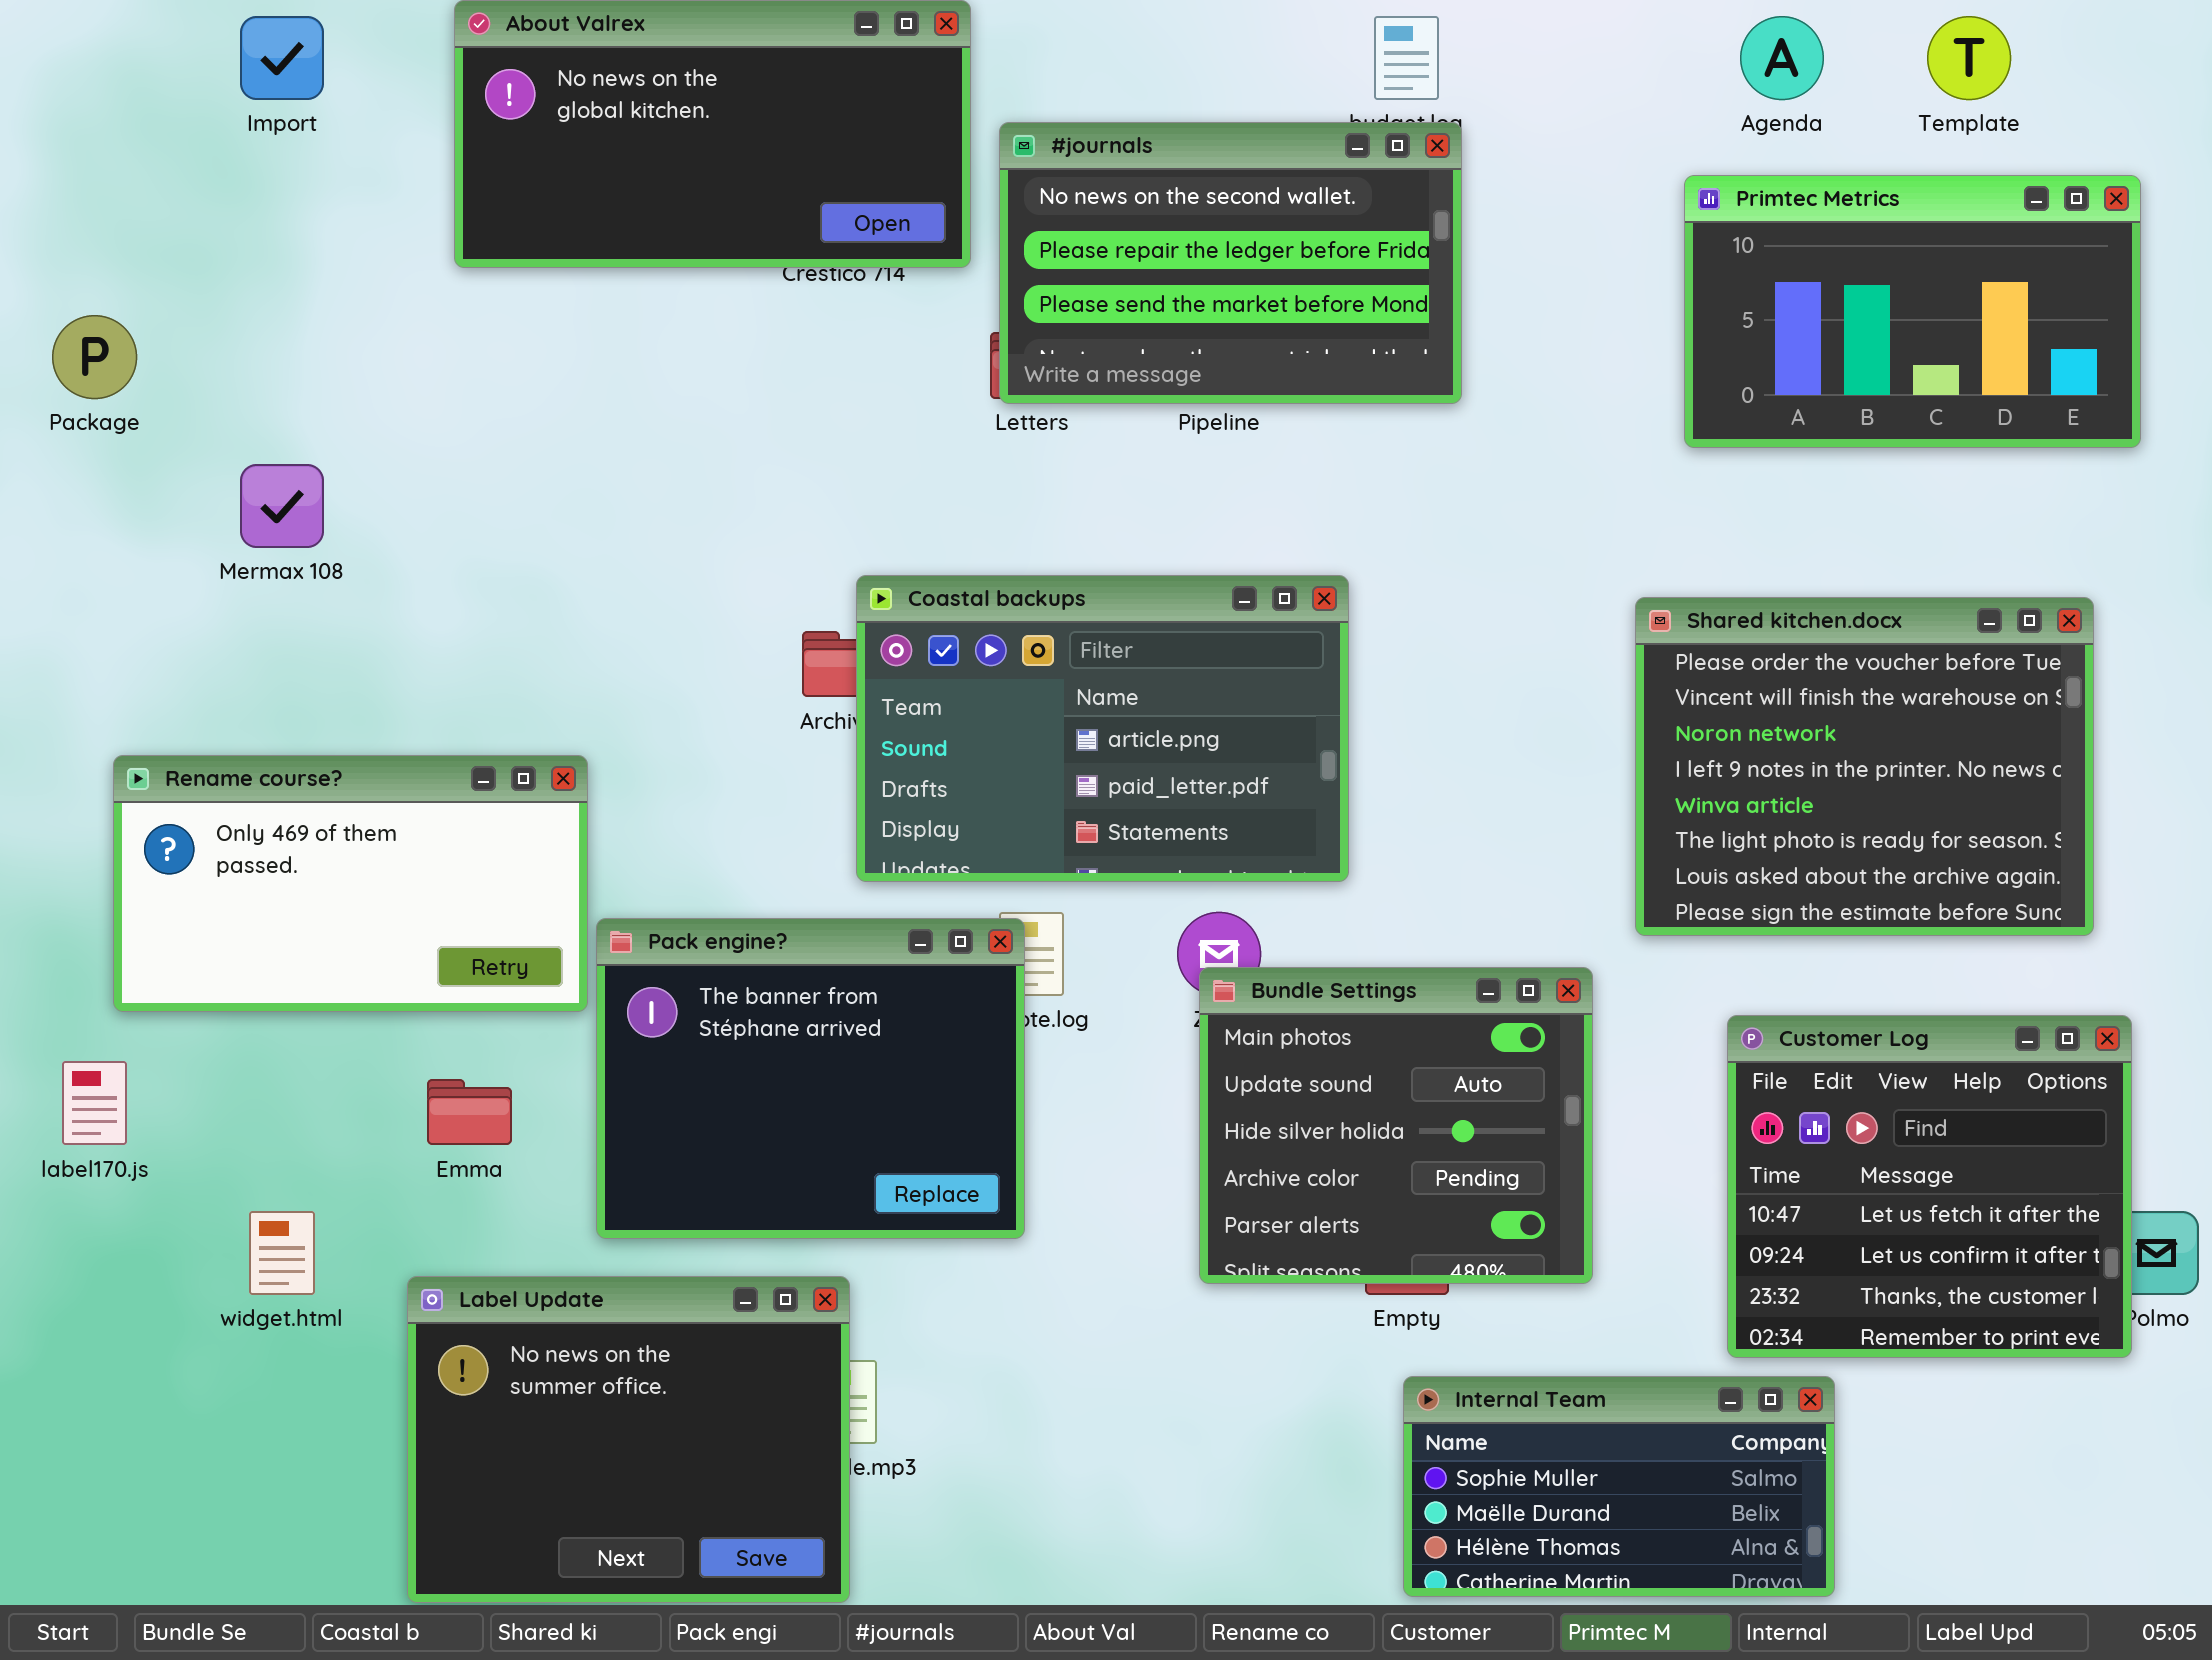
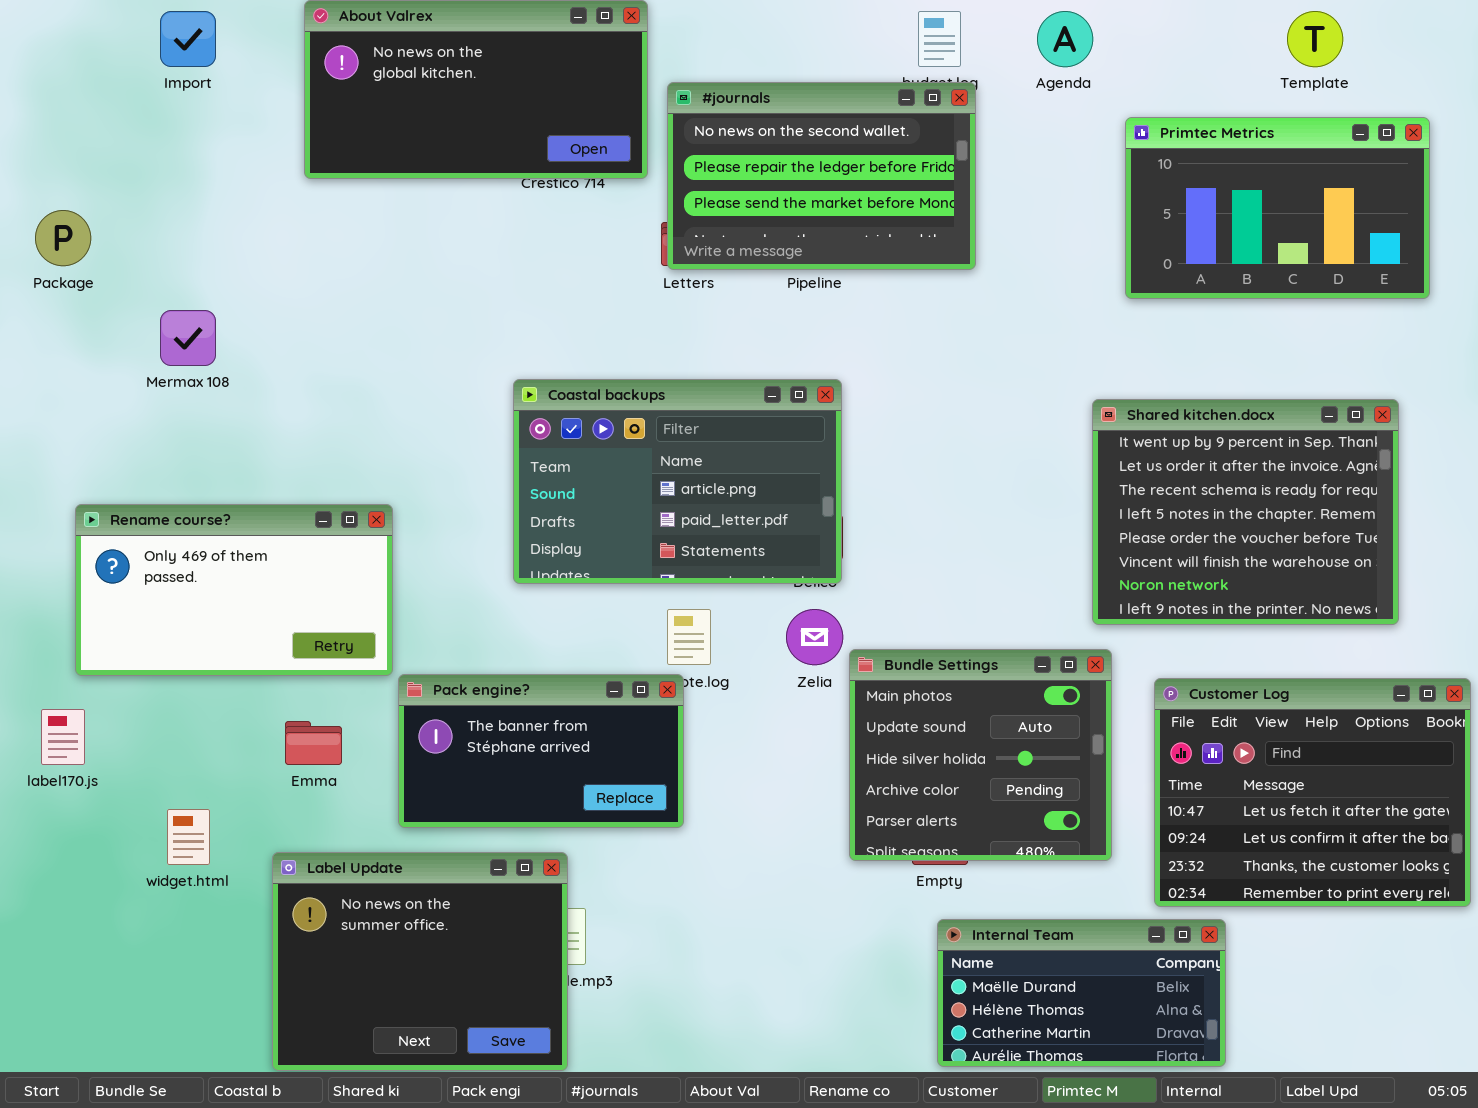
Agenda: [1740,16,1824,100] -> [1037,11,1093,67], moved
Coastal backups: [856,575,1349,882] -> [513,379,842,584], moved
Shared kitchen.docx: [1635,597,2094,936] -> [1092,399,1399,625], scrolled up 4 rows
Pack engine?: [596,918,1025,1239] -> [398,674,684,828], resized
Bundle Settings: [1199,967,1593,1284] -> [849,649,1112,861], moved
Customer Log: [1727,1015,2132,1358] -> [1154,678,1471,907], resized
Internal Team: [1403,1376,1835,1597] -> [937,919,1226,1067], scrolled down 1 row

